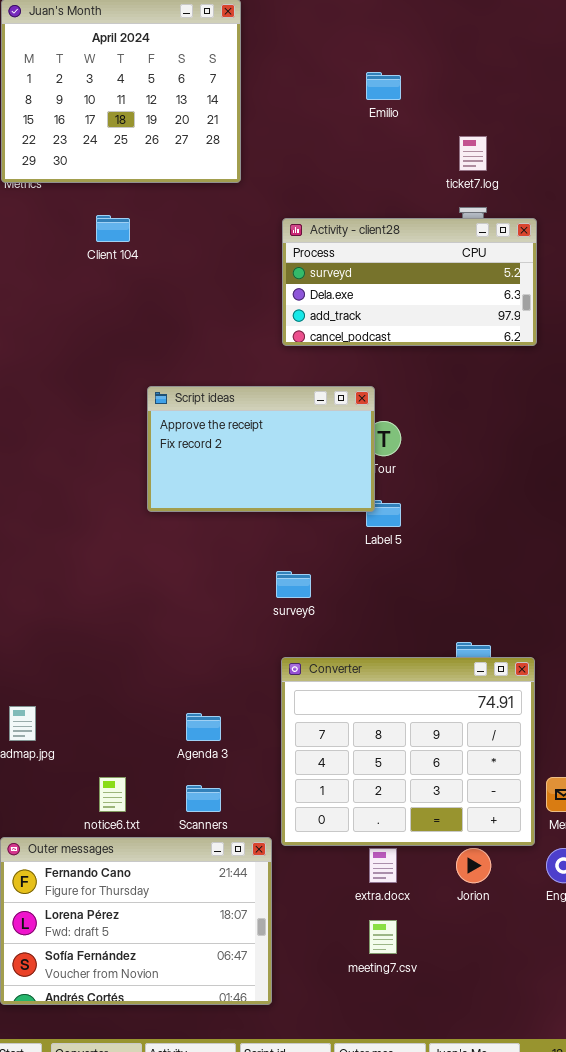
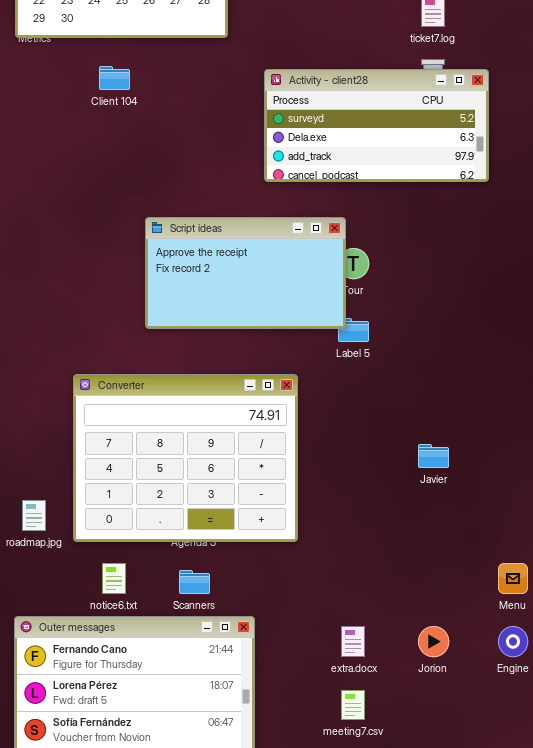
Converter: [281,657,535,846] -> [73,374,298,542], moved

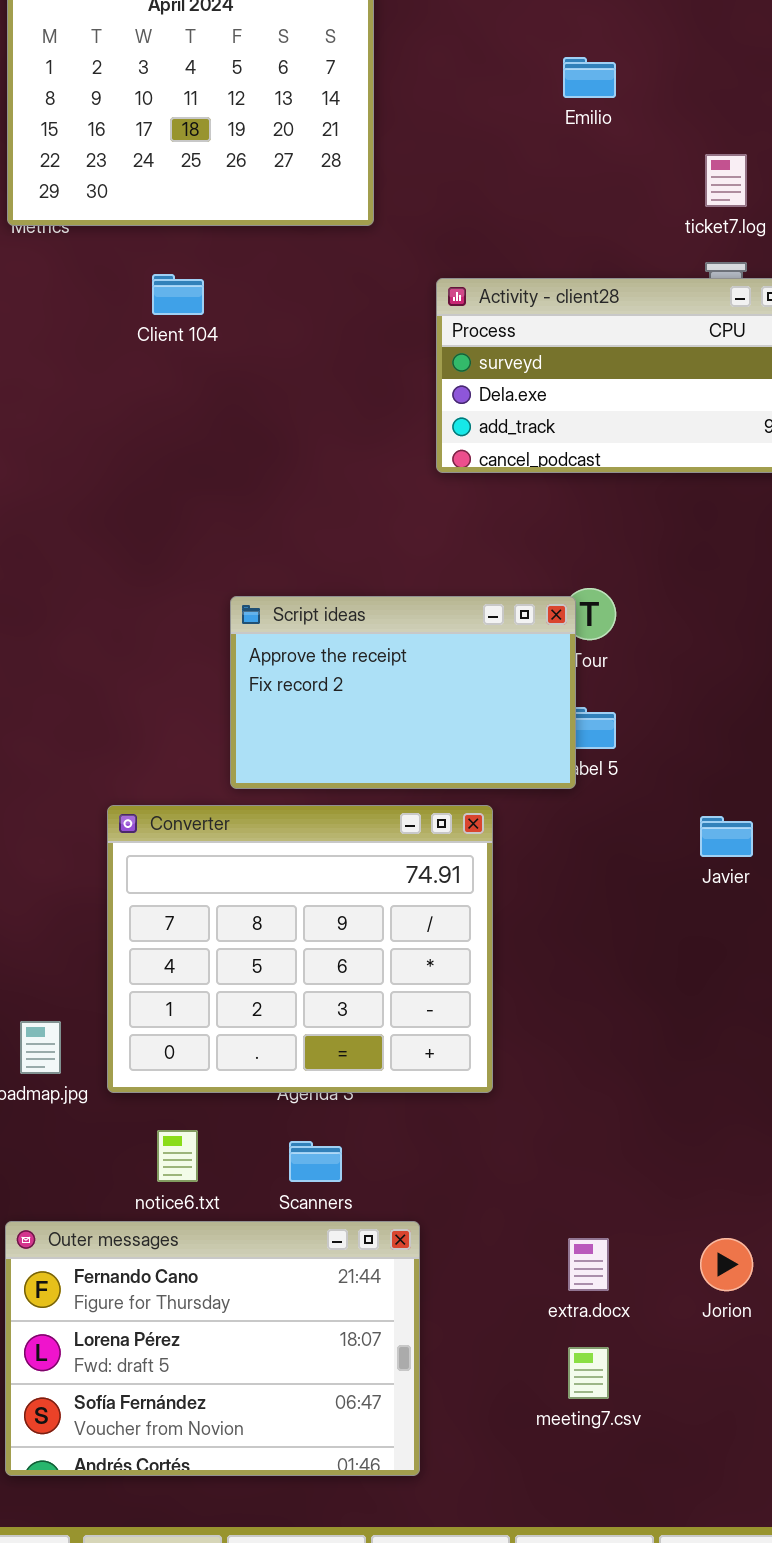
Script ideas: [145,217,346,329] -> [230,596,576,789], moved
Javier: [418,444,449,468] -> [700,816,753,857], moved

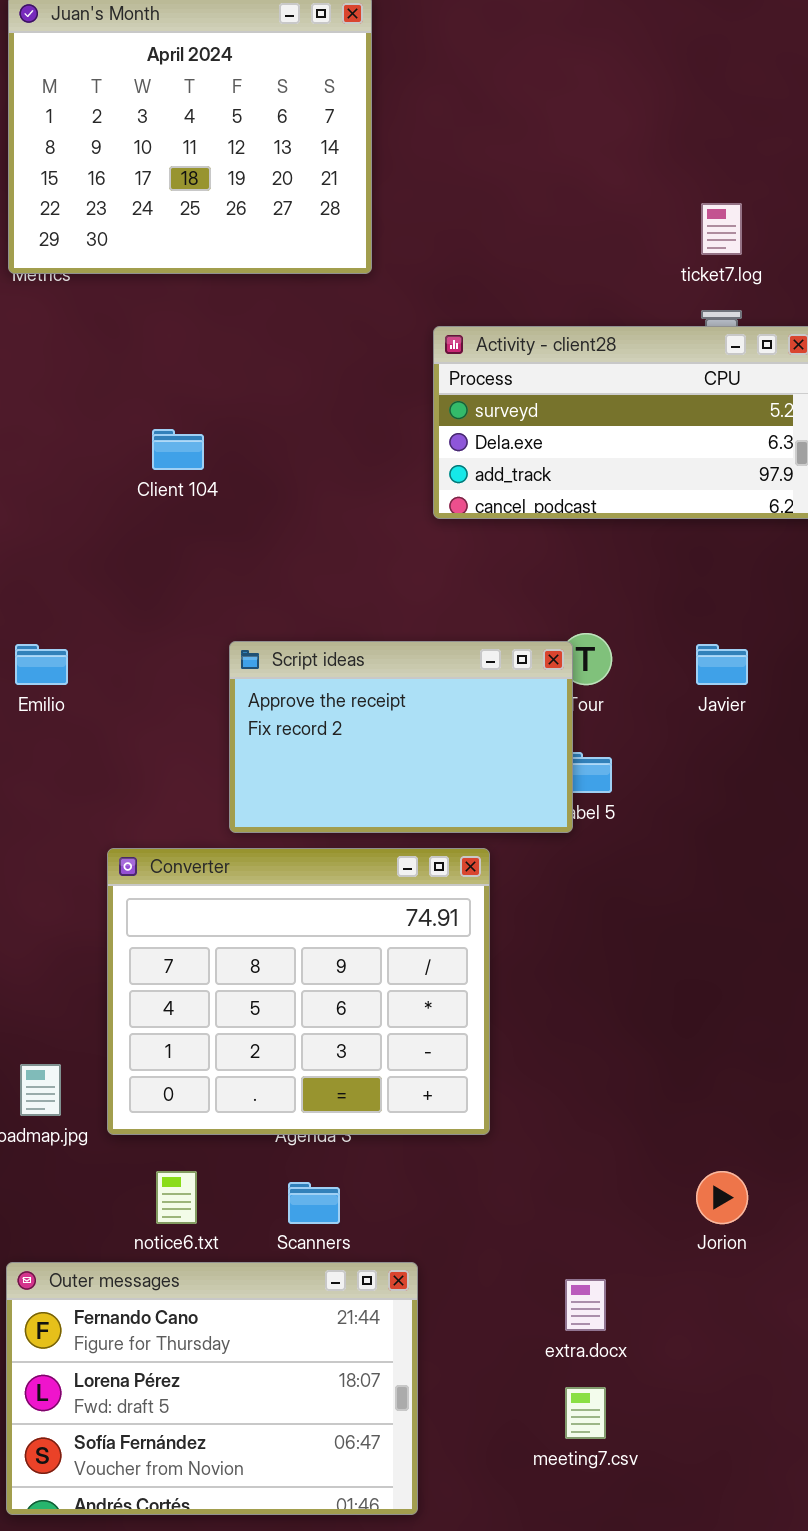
Emilio: [563,57,616,98] -> [15,644,68,685], moved
Client 104: [152,274,204,315] -> [152,429,204,470], moved
Javier: [700,816,753,857] -> [696,644,748,685], moved
Jorion: [700,1238,753,1291] -> [696,1171,748,1224], moved

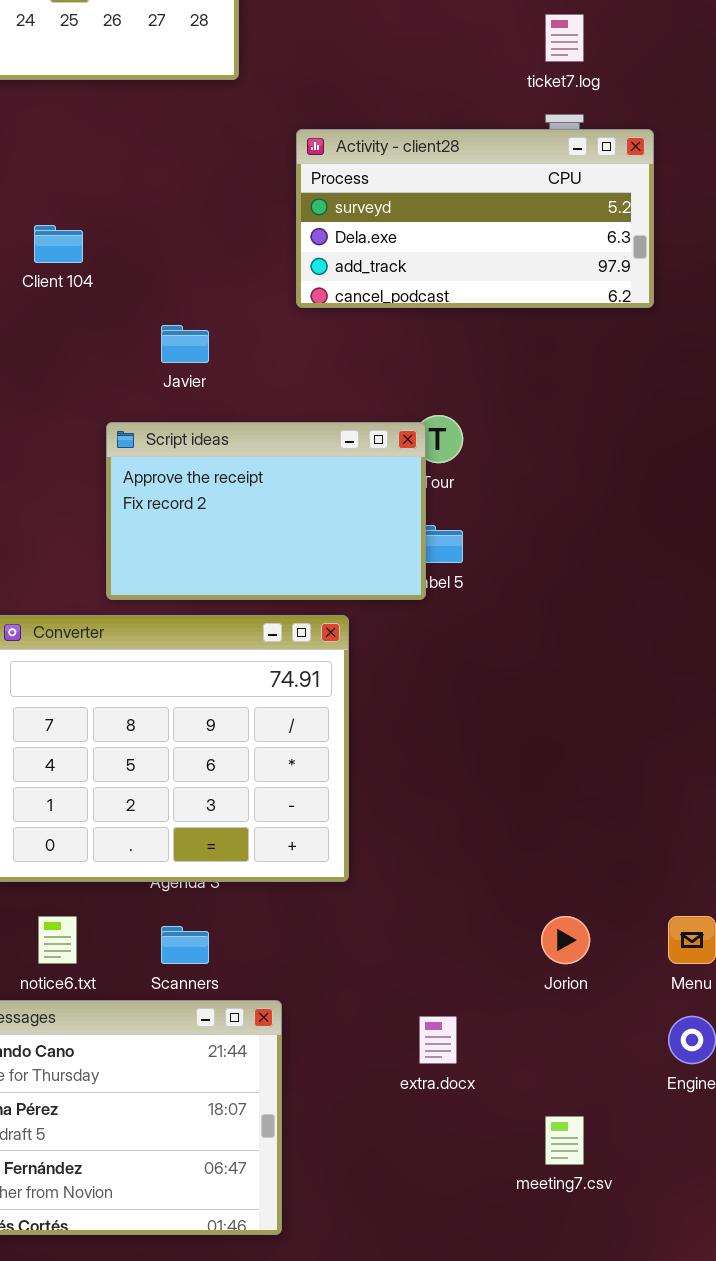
Javier: [696,644,748,685] -> [161,325,209,363], moved
meeting7.csv: [565,1387,606,1439] -> [545,1116,584,1165], moved

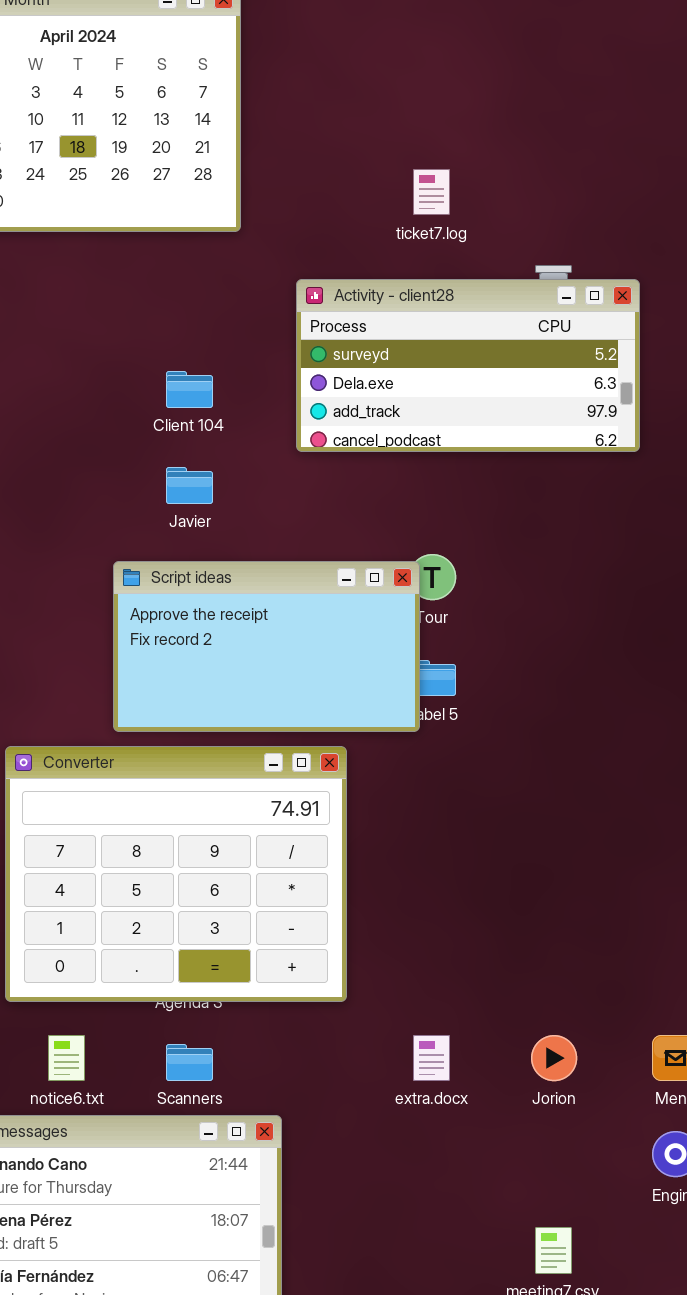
ticket7.log: [545,14,584,62] -> [413,169,450,215], moved
Client 104: [34,225,83,263] -> [166,371,213,408], moved
extra.docx: [419,1016,457,1064] -> [413,1035,450,1081], moved

